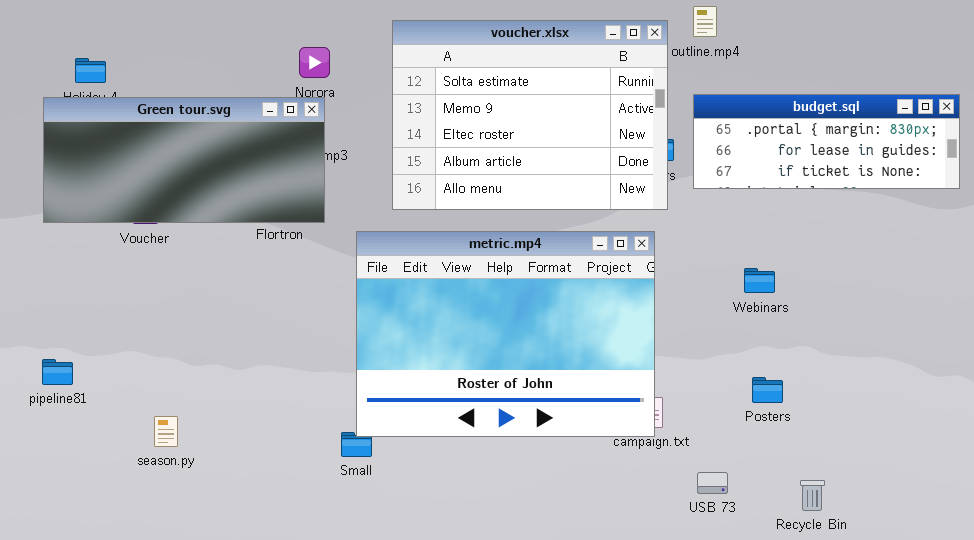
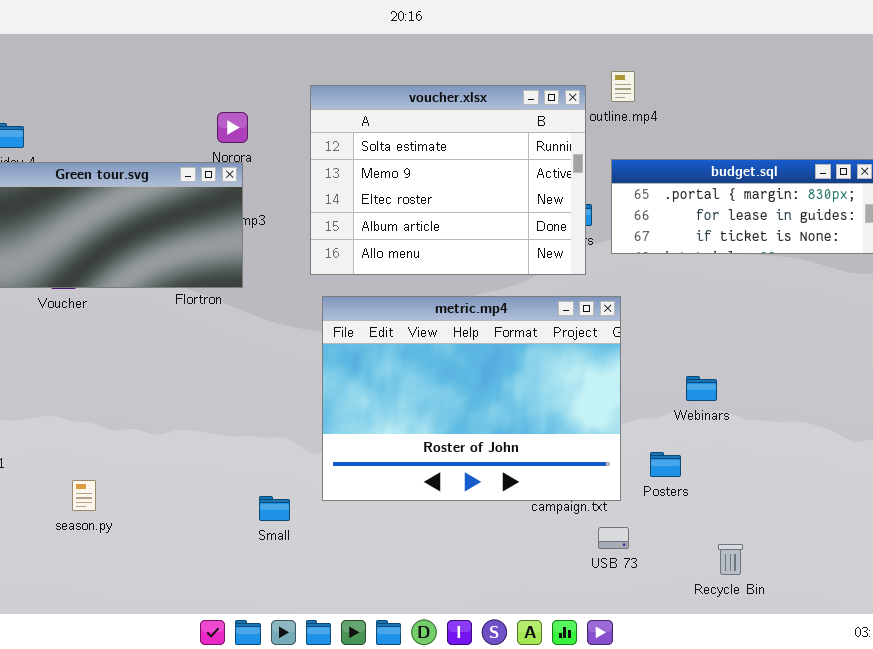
metric.mp4: [356,231,655,437] -> [322,296,621,501], moved
Webinars: [744,268,775,293] -> [686,376,717,401], moved
Posters: [752,377,783,403] -> [650,452,681,477], moved
USB 73: [697,472,728,494] -> [598,527,629,549], moved

